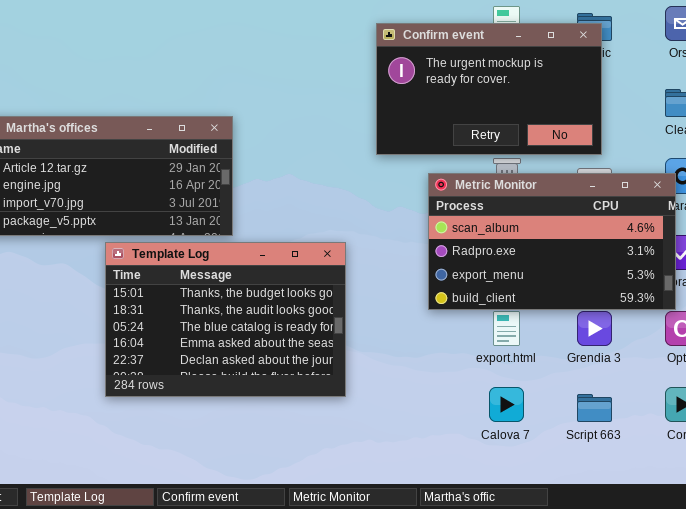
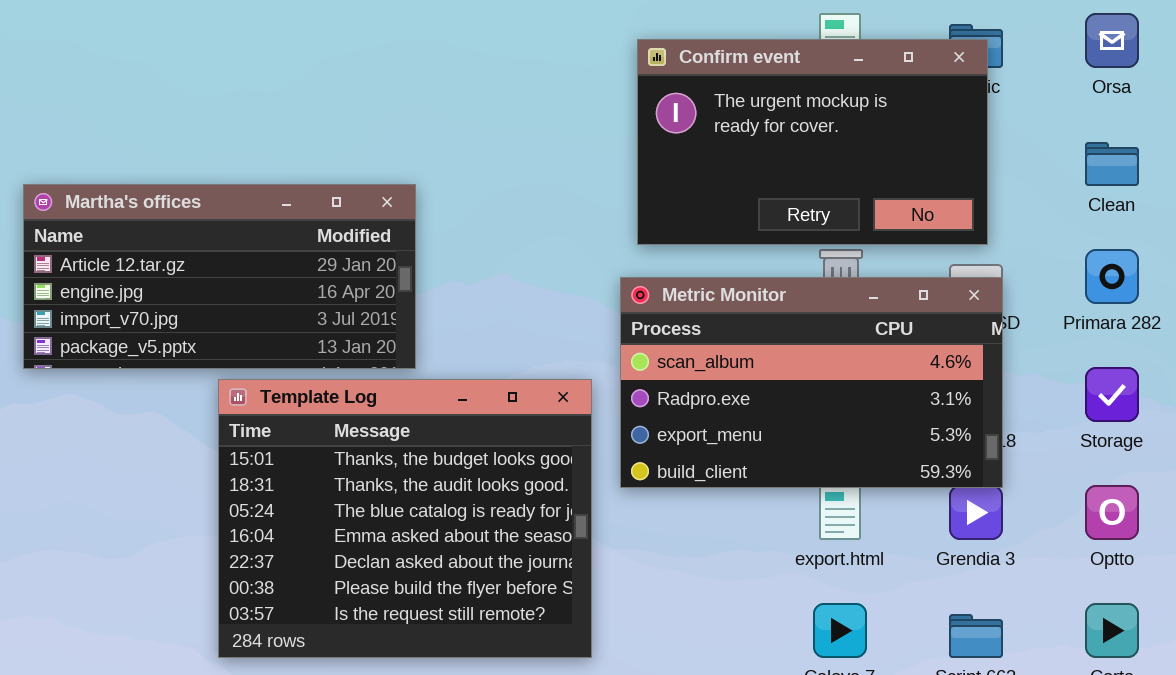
Metric Monitor: [428,173,676,310] -> [620,277,1003,488], moved
Template Log: [105,242,346,397] -> [218,379,592,658], resized

